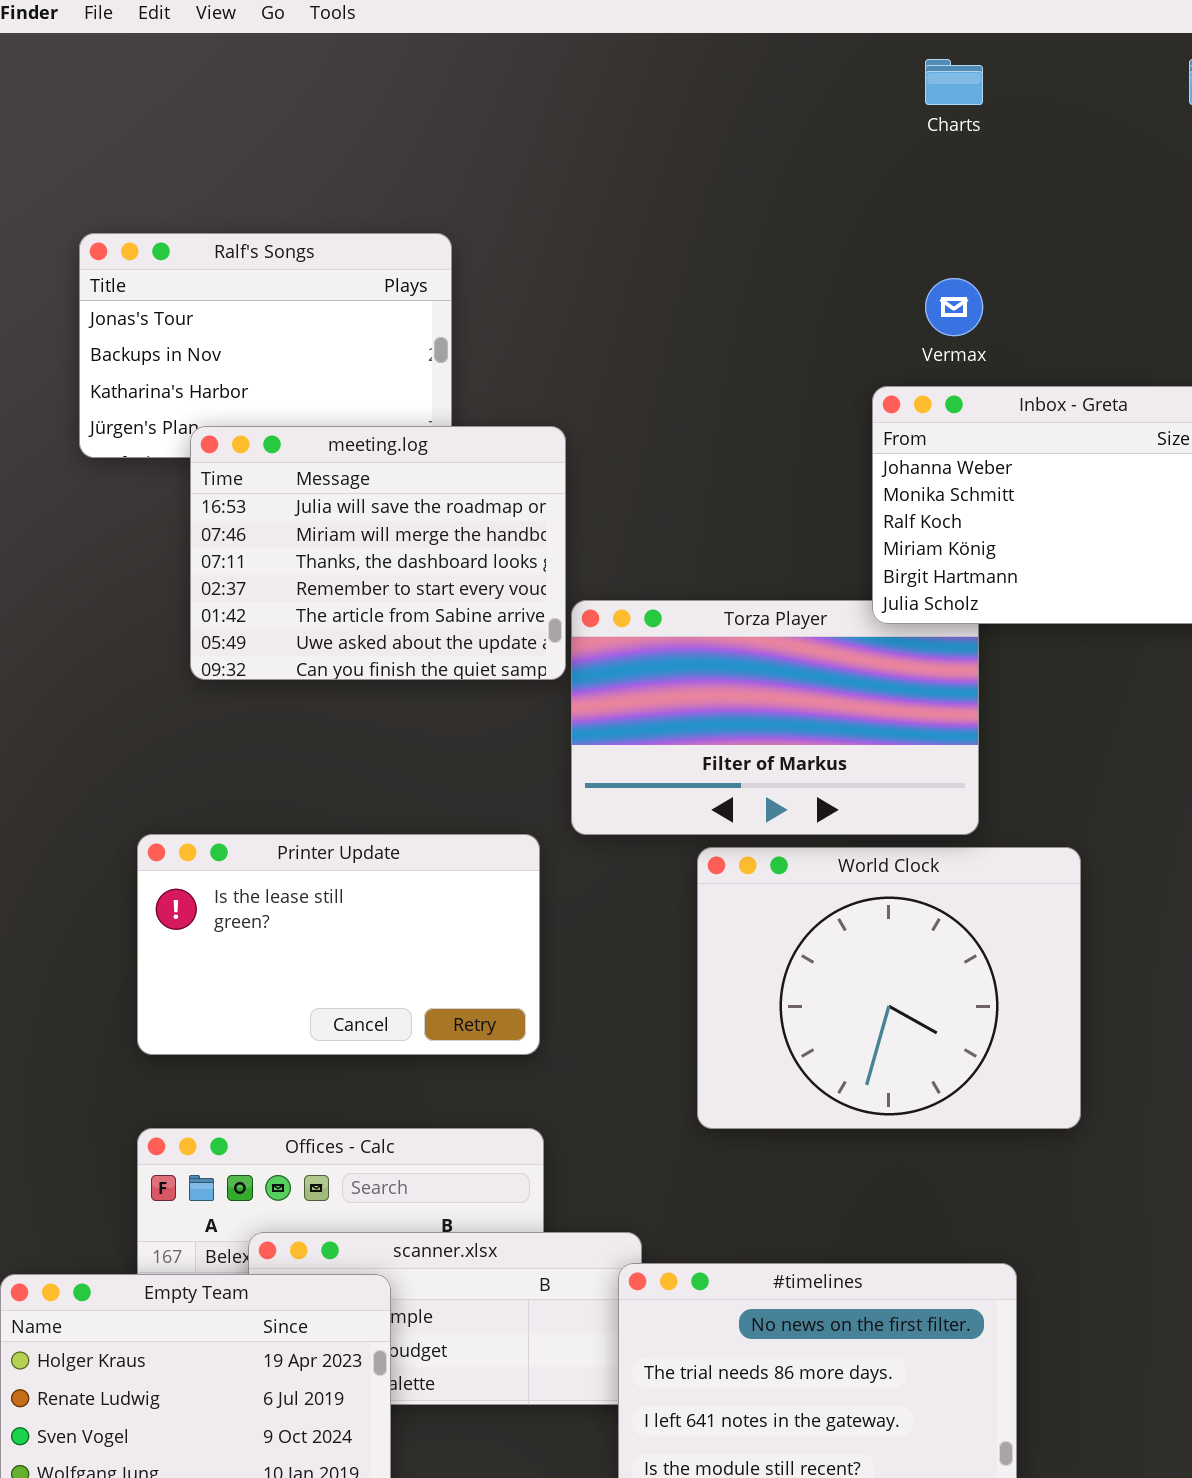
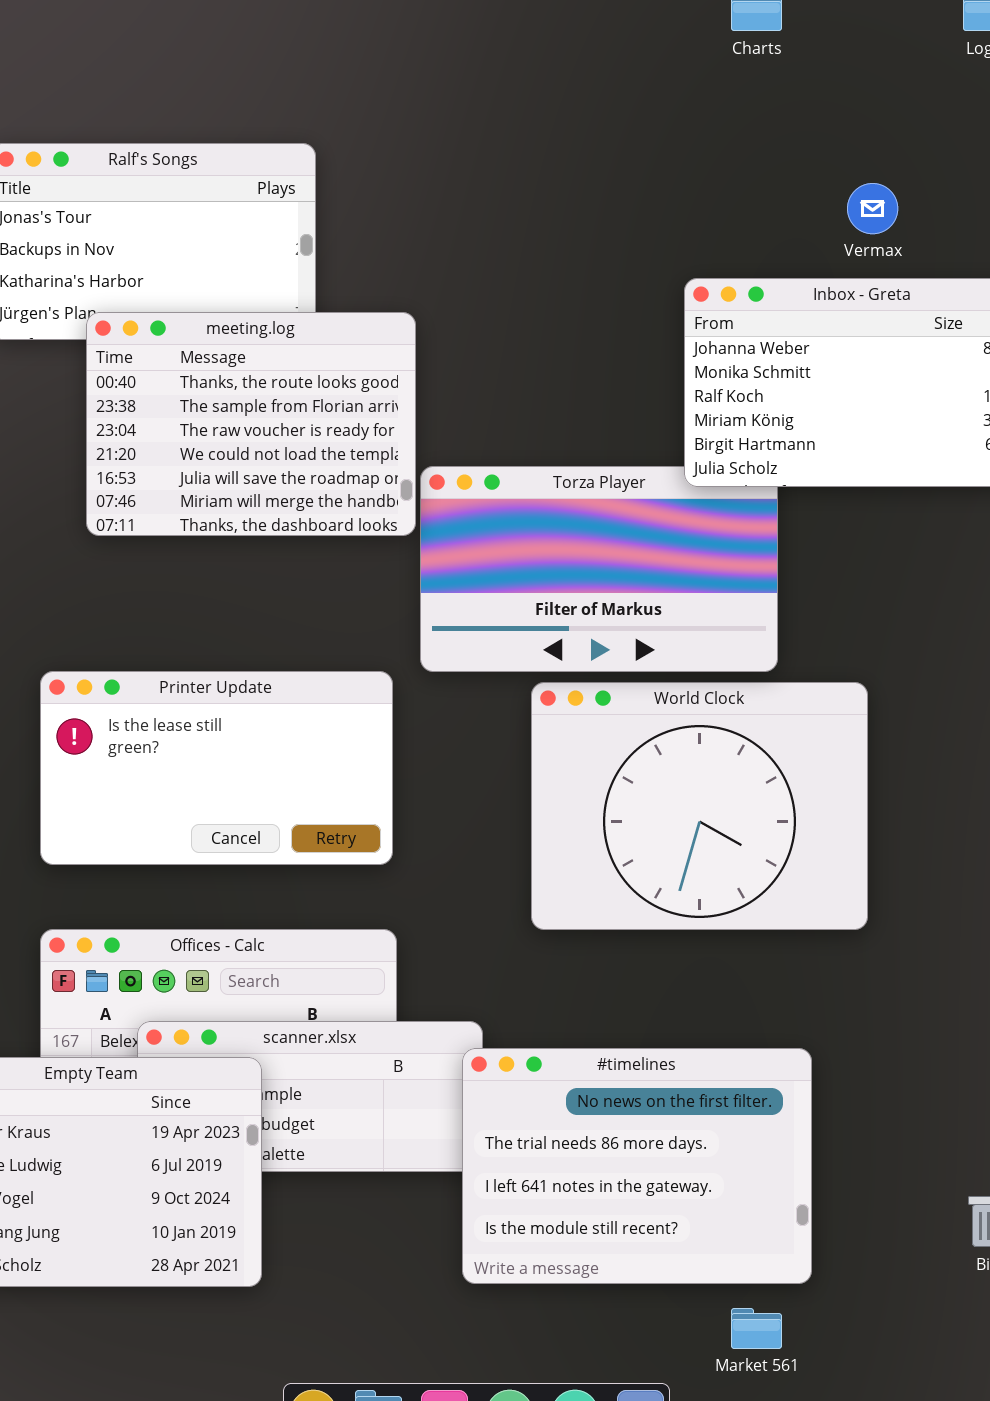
Vermax: [925,278,983,336] -> [847,183,898,234], moved
meeting.log: [190,426,566,680] -> [86,312,416,536], scrolled up 4 rows

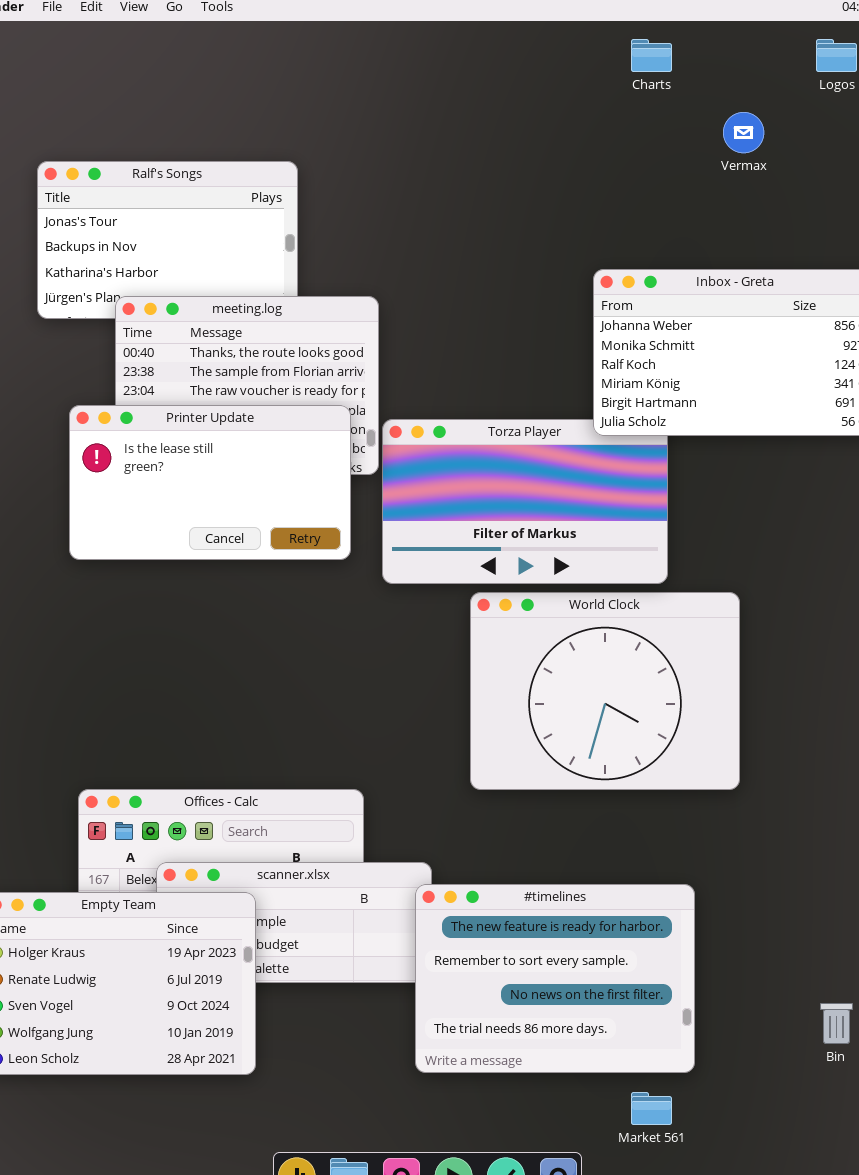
Vermax: [847,183,898,234] -> [723,112,764,153], moved
Printer Update: [40,671,393,865] -> [69,405,351,560], moved
#timelines: [462,1048,812,1284] -> [415,884,695,1073], scrolled up 2 rows

